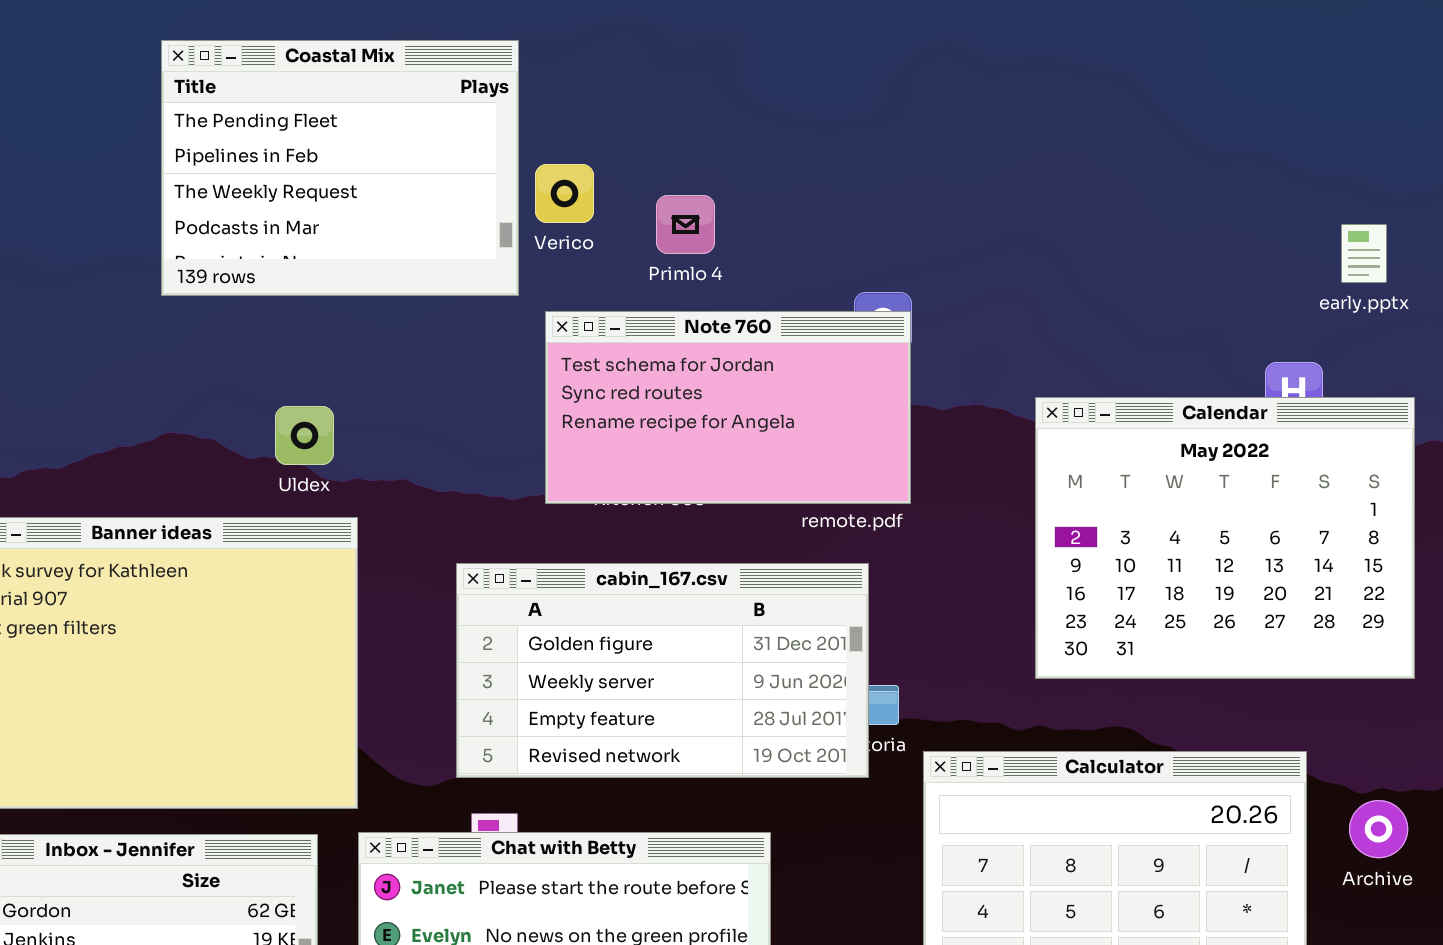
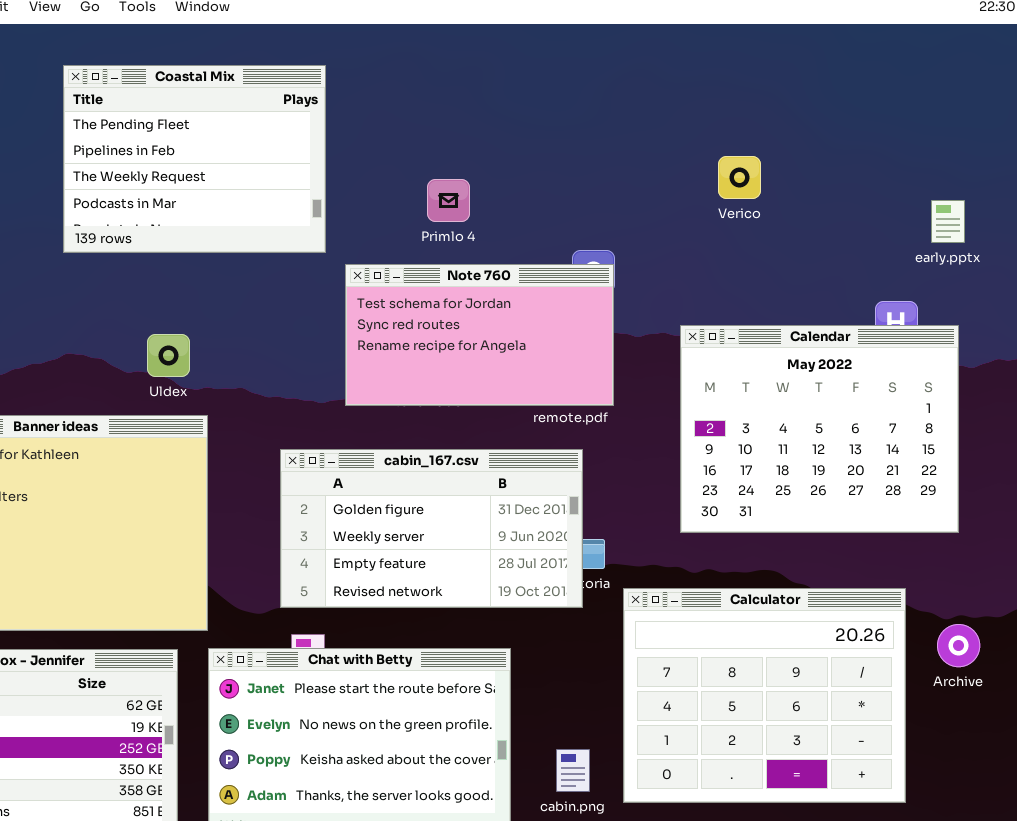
Verico: [535,164,594,223] -> [718,156,761,199], moved
Calendar: [1035,397,1415,679] -> [680,325,959,533], moved

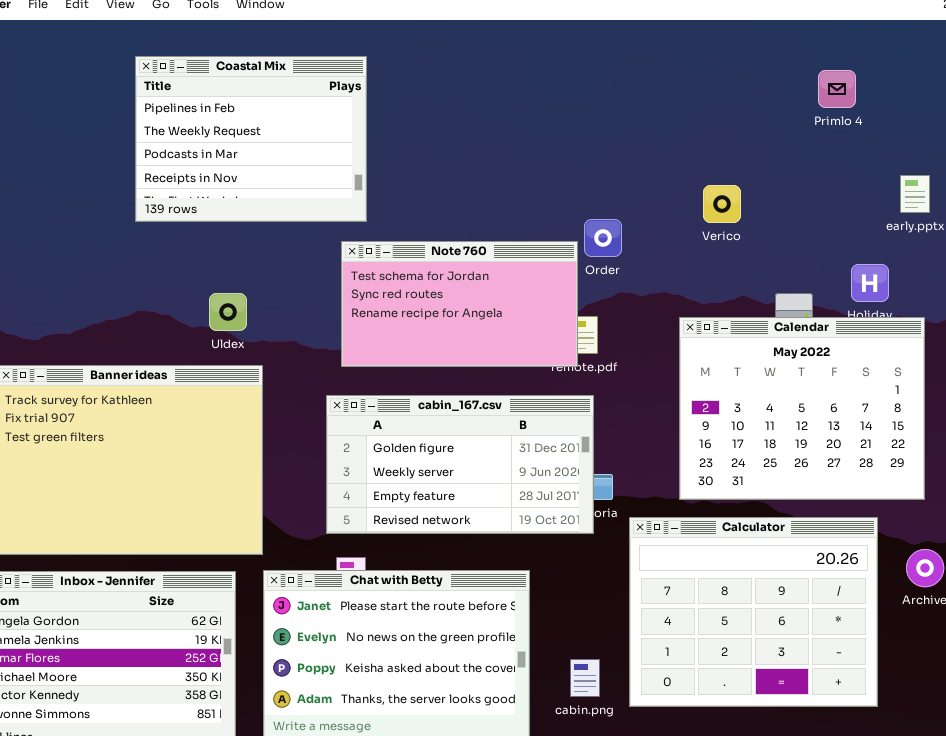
Coastal Mix: [63,65,326,253] -> [135,56,367,222], scrolled down 1 row
Verico: [718,156,761,199] -> [703,185,741,223], moved
Primlo 4: [427,179,470,222] -> [818,70,856,108], moved
Note 760: [345,264,614,406] -> [341,241,578,367], moved
Calendar: [680,325,959,533] -> [679,317,925,500], moved

